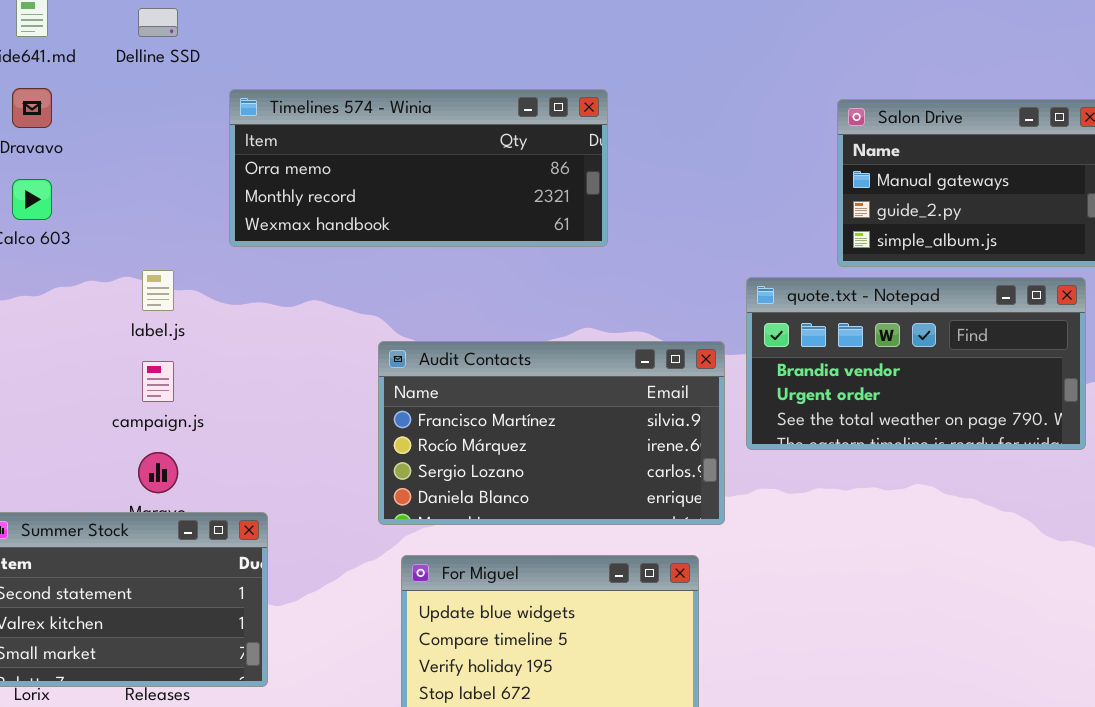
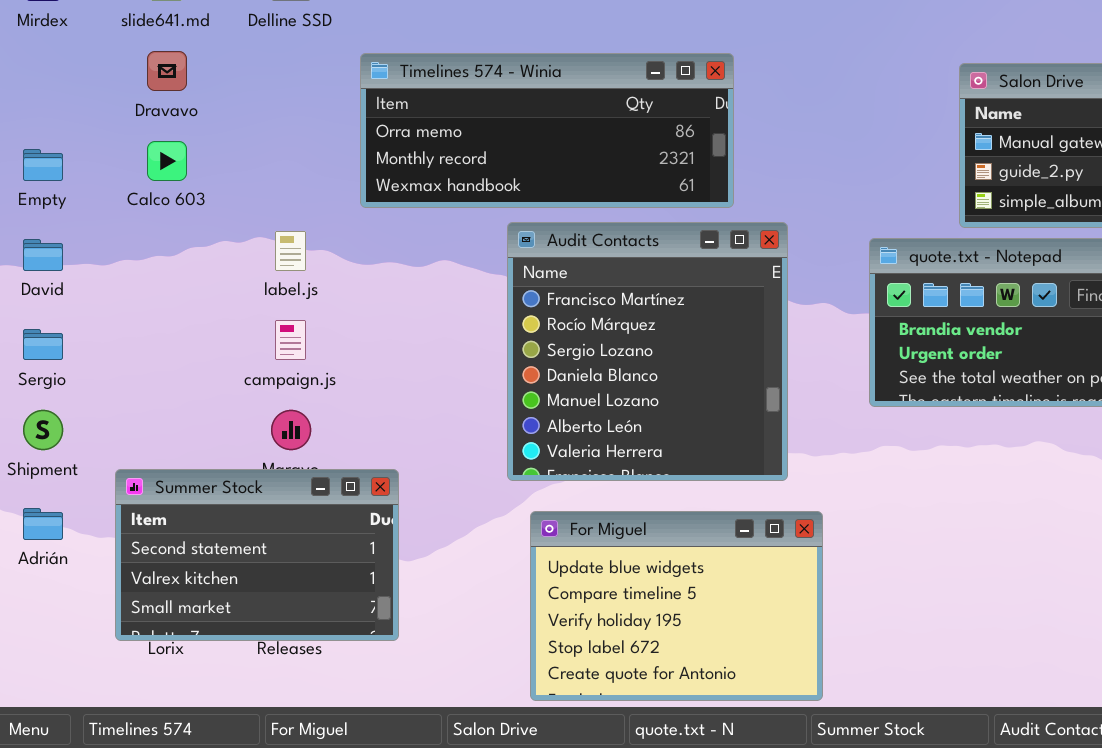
Audit Contacts: [378,341,725,525] -> [507,222,788,481], resized

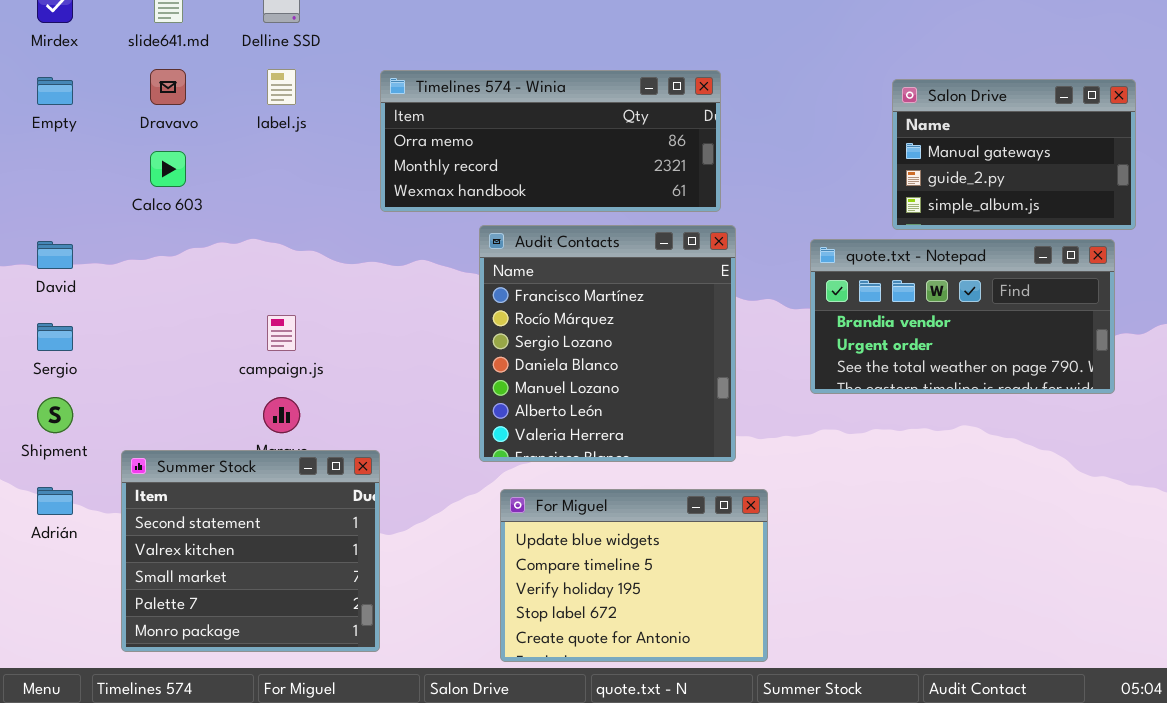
Timelines 574 - Winia: [360,53,734,208] -> [380,70,721,212], moved
Empty: [23,149,63,181] -> [37,77,73,105], moved
label.js: [275,231,306,271] -> [267,69,296,105], moved
Summer Stock: [115,469,399,641] -> [121,450,380,652], resized

